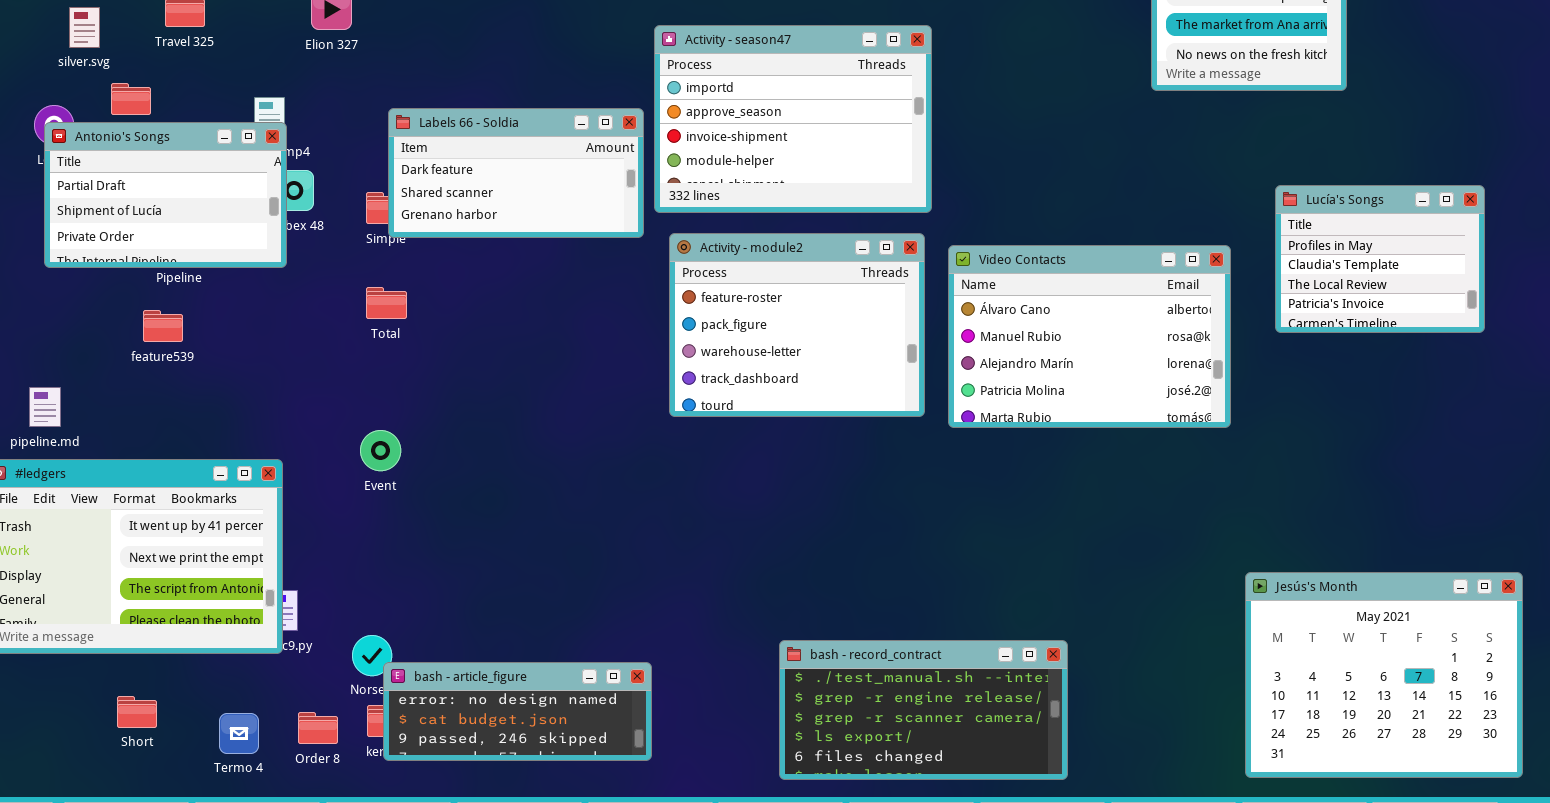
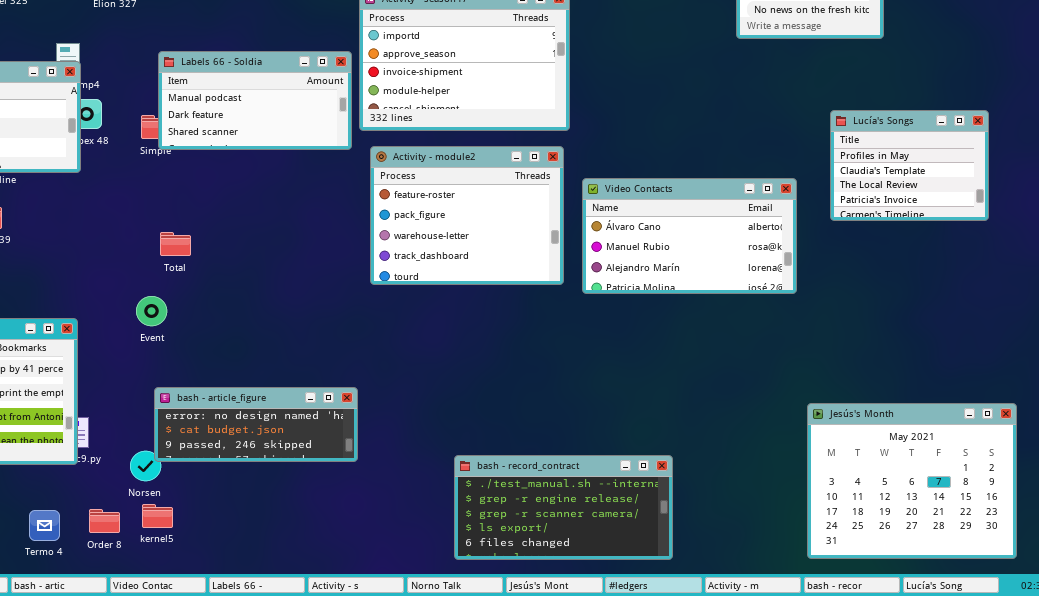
Labels 66 - Soldia: [388,108,644,238] -> [158,51,352,150], scrolled up 1 row
Video Contacts: [948,245,1231,428] -> [582,178,797,294], resized
Total: [366,287,407,319] -> [160,232,191,256], moved
bash - article_figure: [383,662,652,761] -> [154,387,358,462], moved

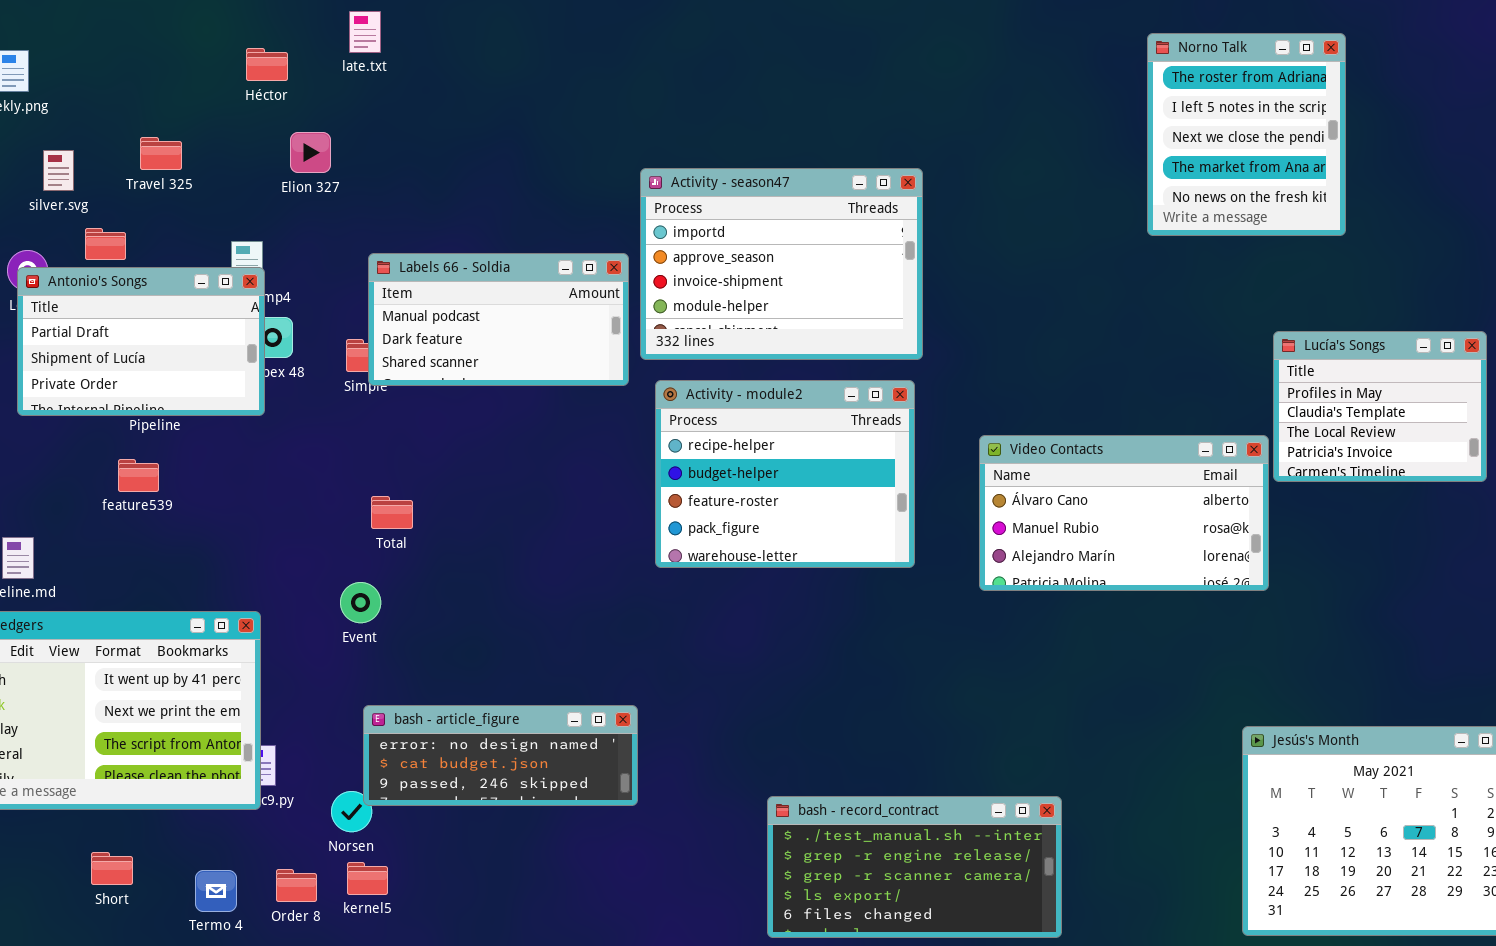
Activity - module2: [370,146,564,285] -> [655,380,915,568], scrolled up 2 rows
Video Contacts: [582,178,797,294] -> [979,435,1269,591], moved

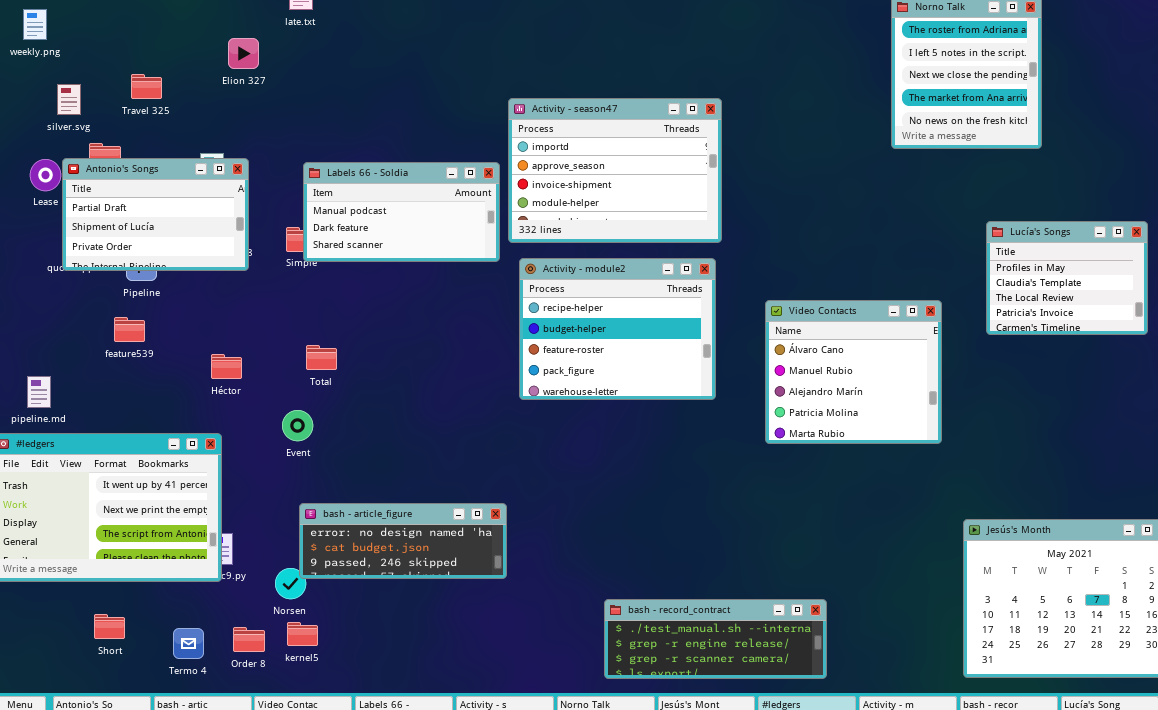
Héctor: [246,48,288,81] -> [211,354,242,379], moved
Elion 327: [290,132,331,173] -> [228,38,259,69], moved
Antonio's Songs: [17,267,265,416] -> [62,158,249,271], moved
Video Contacts: [979,435,1269,591] -> [765,300,942,444], resized
bash - record_contract: [767,796,1062,938] -> [604,599,827,679], resized

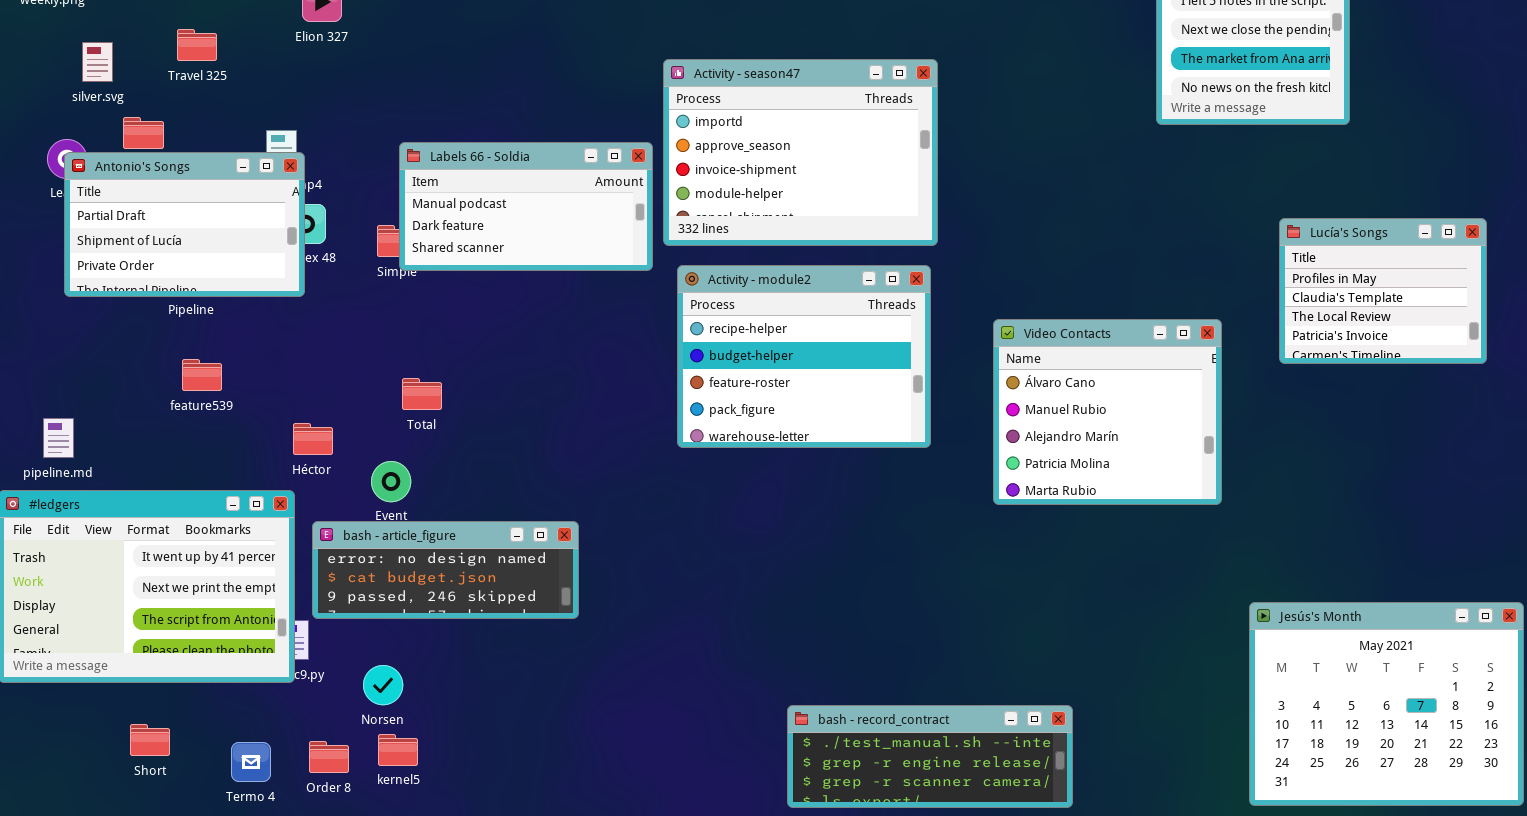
Antonio's Songs: [62,158,249,271] -> [64,152,305,297], moved
feature539: [114,317,145,342] -> [182,359,222,391], moved
Héctor: [211,354,242,379] -> [293,423,333,455], moved
bash - article_figure: [299,503,507,579] -> [312,521,579,619], moved

